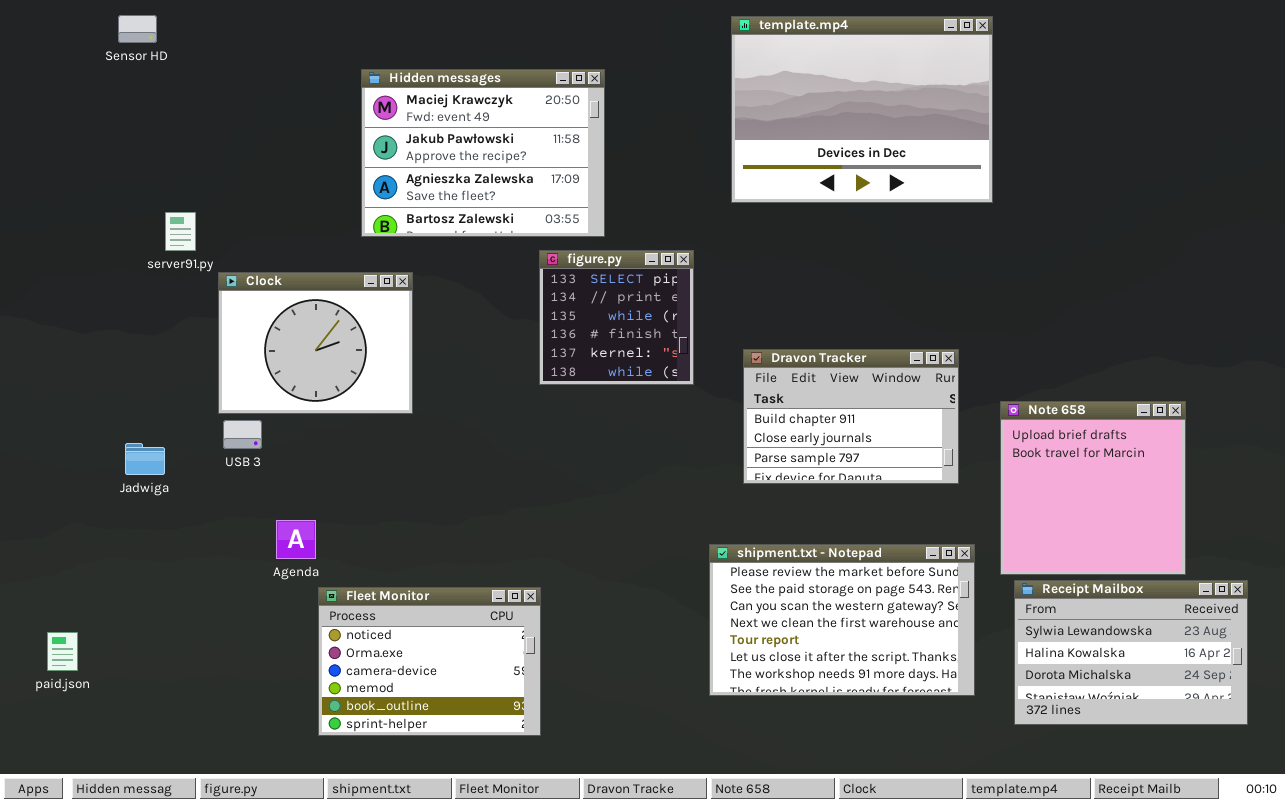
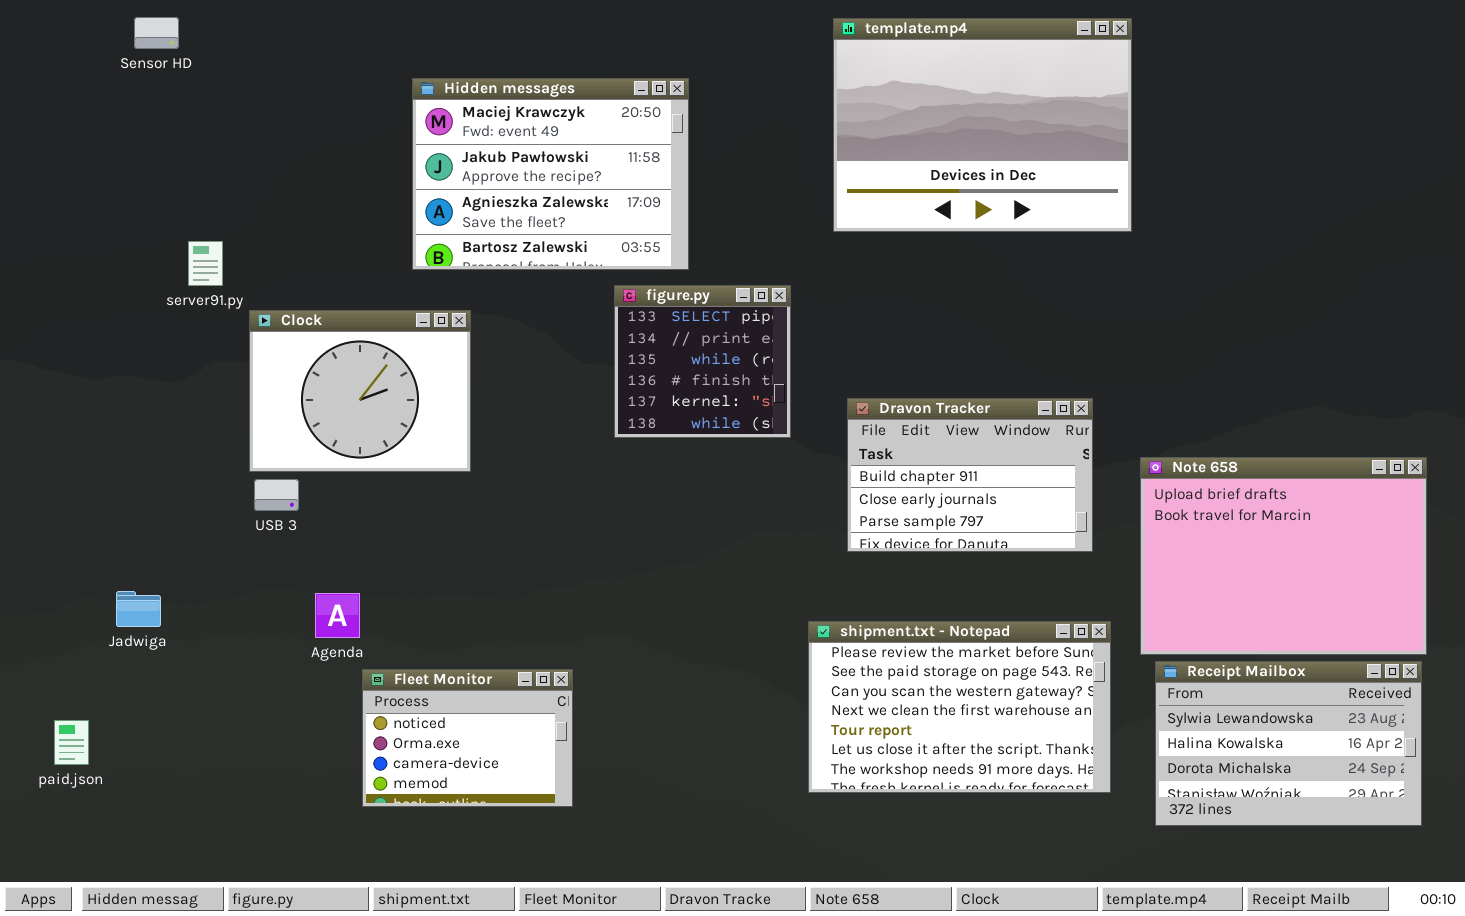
Note 658: [1000,401,1186,575] -> [1140,457,1427,655], resized
Jadwiga: [125,443,165,475] -> [116,591,161,627], moved
Fleet Monitor: [318,587,541,736] -> [362,669,573,807], resized

